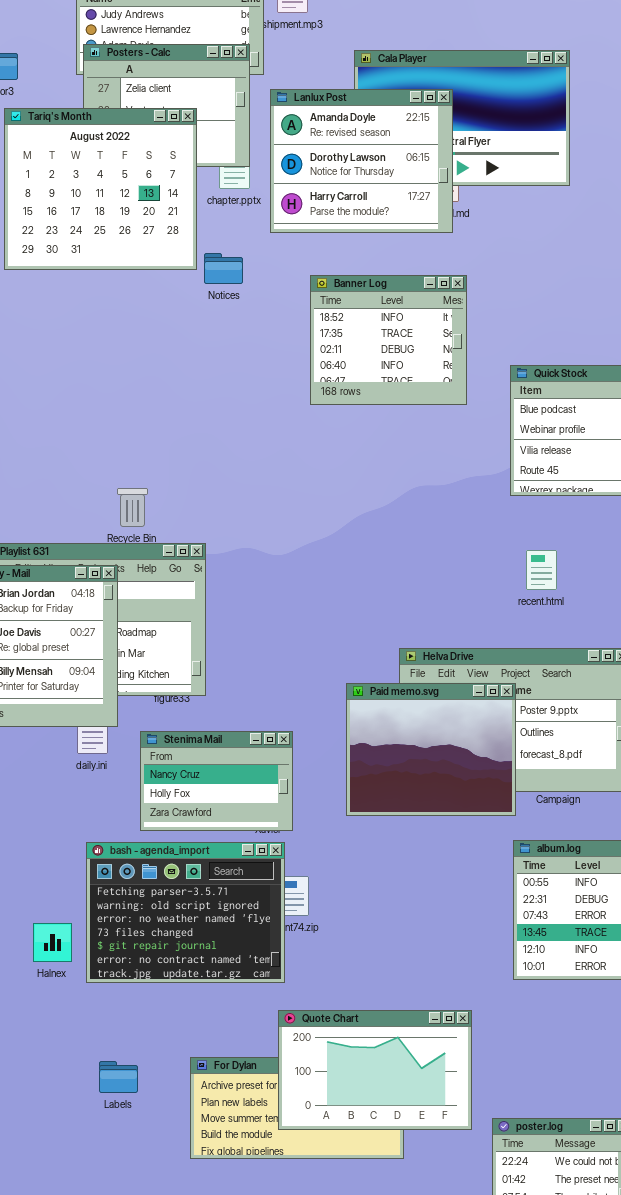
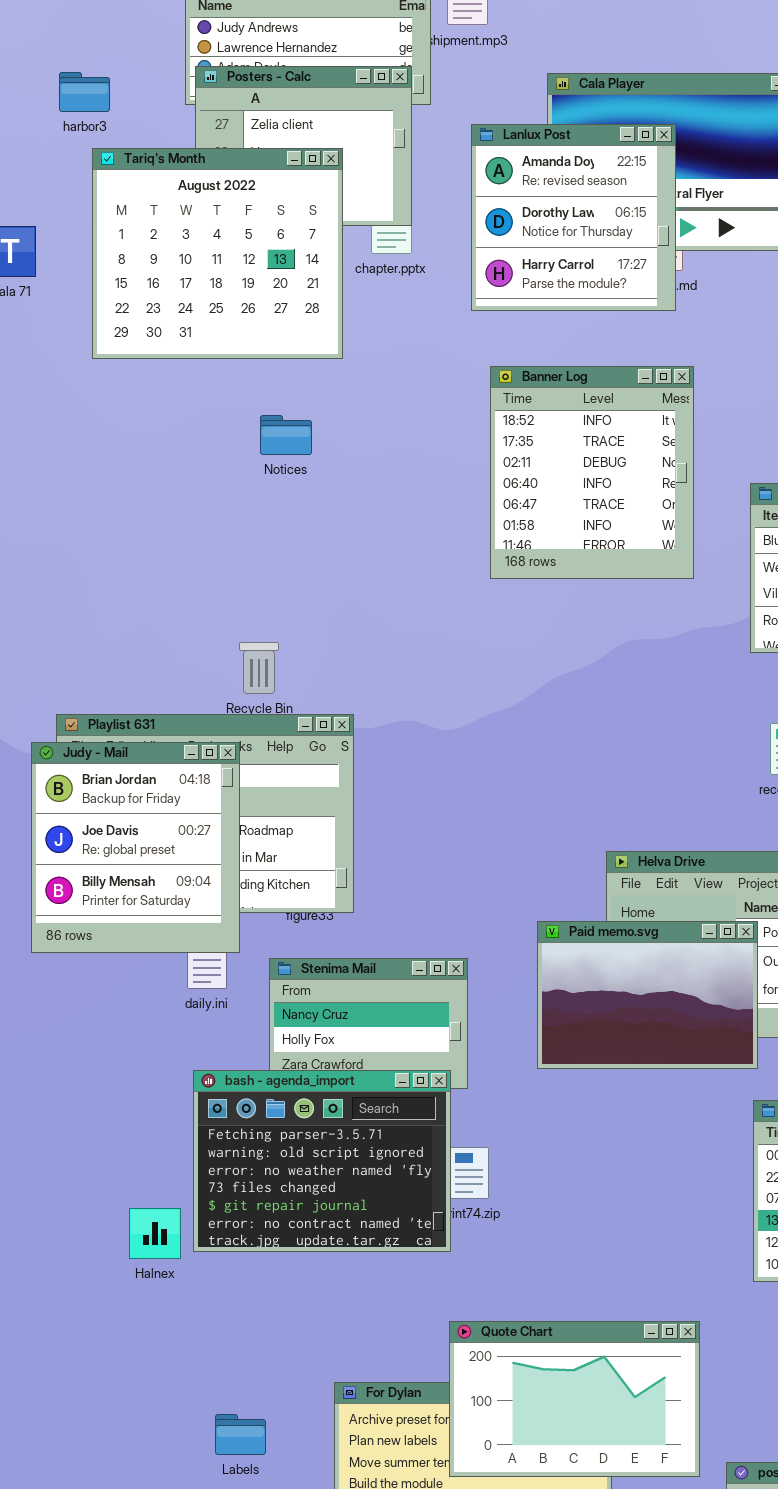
Lanlux Post: [270,89,453,233] -> [471,124,676,311], resized
Notices: [204,253,243,284] -> [260,415,312,455], moved
Banner Log: [310,275,467,405] -> [490,366,694,579], resized
Paid memo.svg: [346,683,516,816] -> [537,921,758,1069], resized
bash - agenda_import: [86,842,285,983] -> [193,1070,451,1252], moved
Labels: [99,1061,138,1093] -> [215,1414,266,1455], moved

